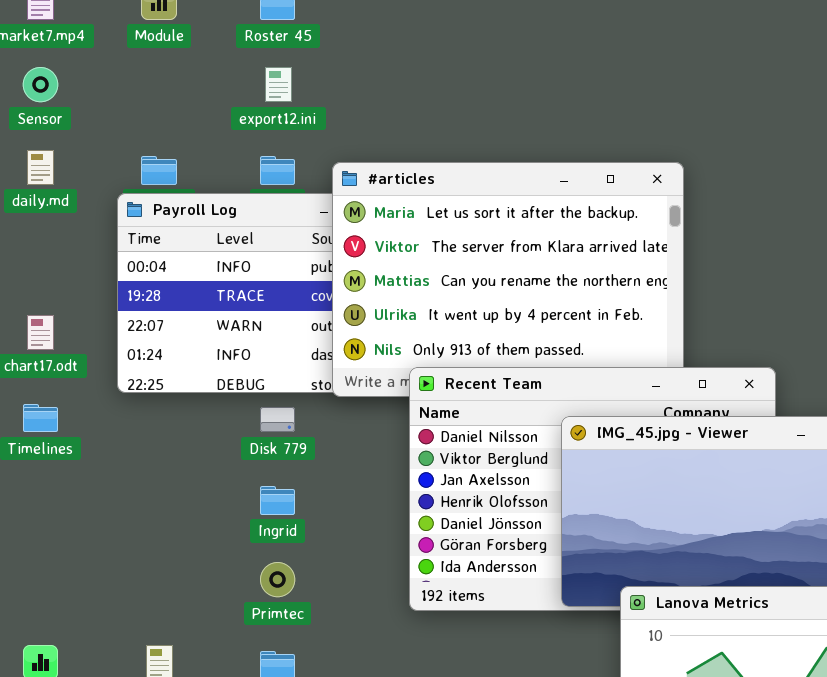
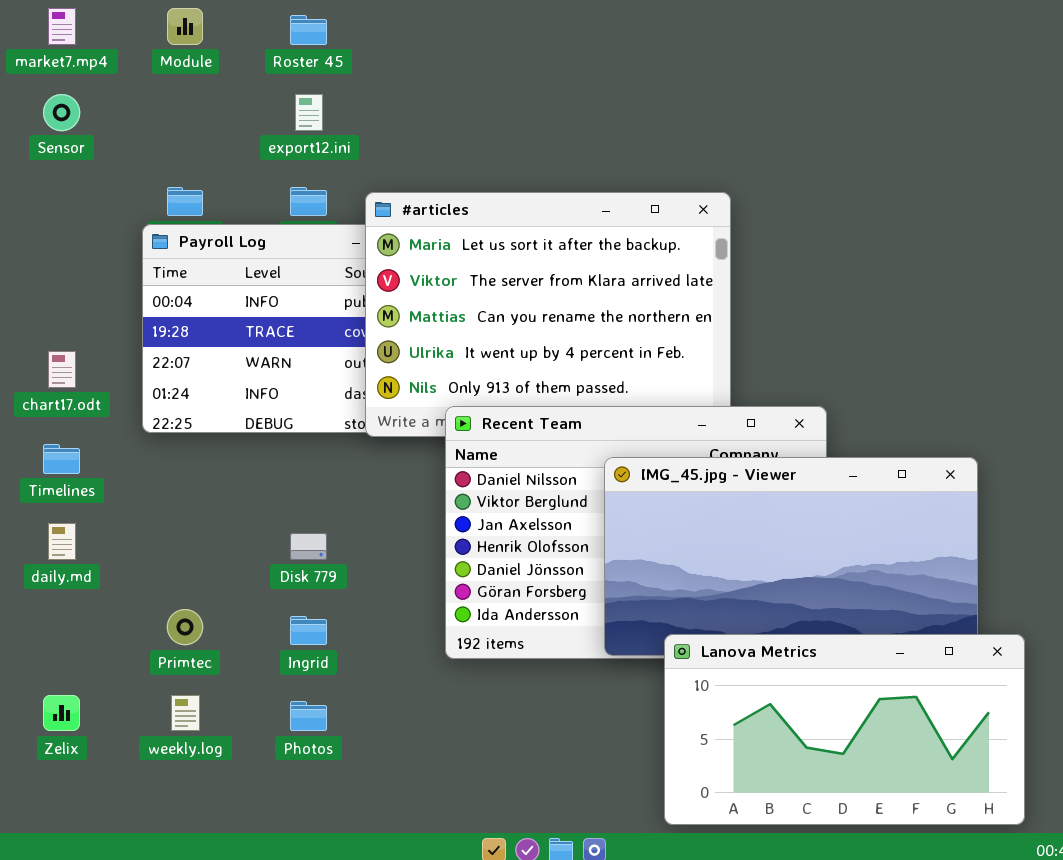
daily.md: [27,150,54,185] -> [48,523,76,560], moved
Disk 779: [260,407,295,432] -> [290,533,327,560], moved
Ingrid: [260,486,295,515] -> [290,616,327,645], moved
Primtec: [260,562,295,597] -> [167,609,203,645], moved

